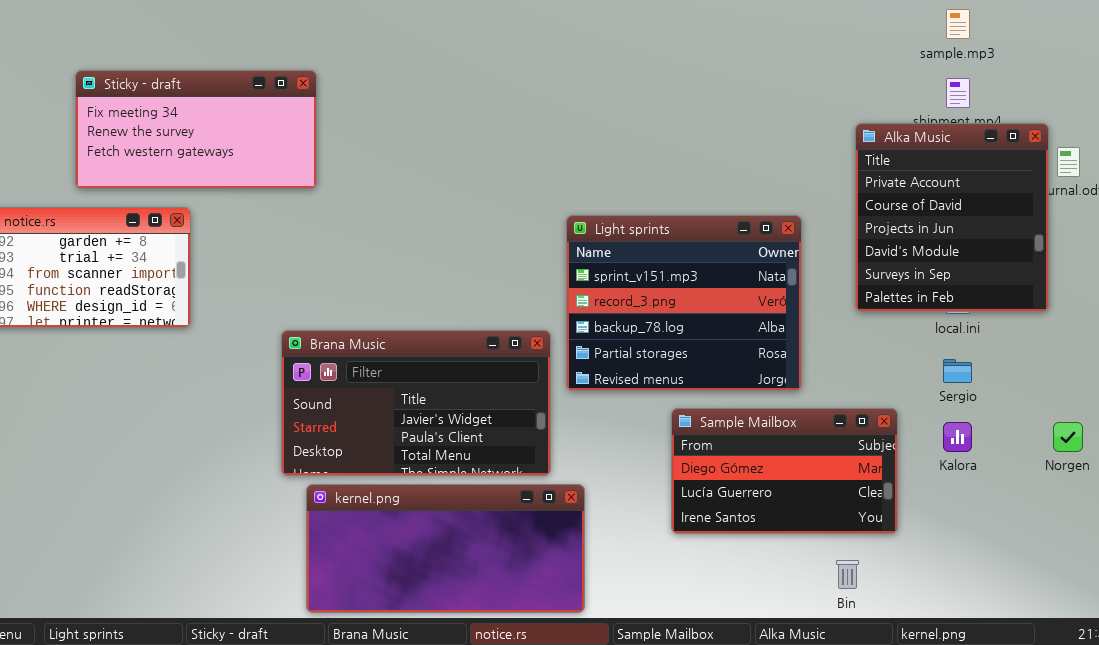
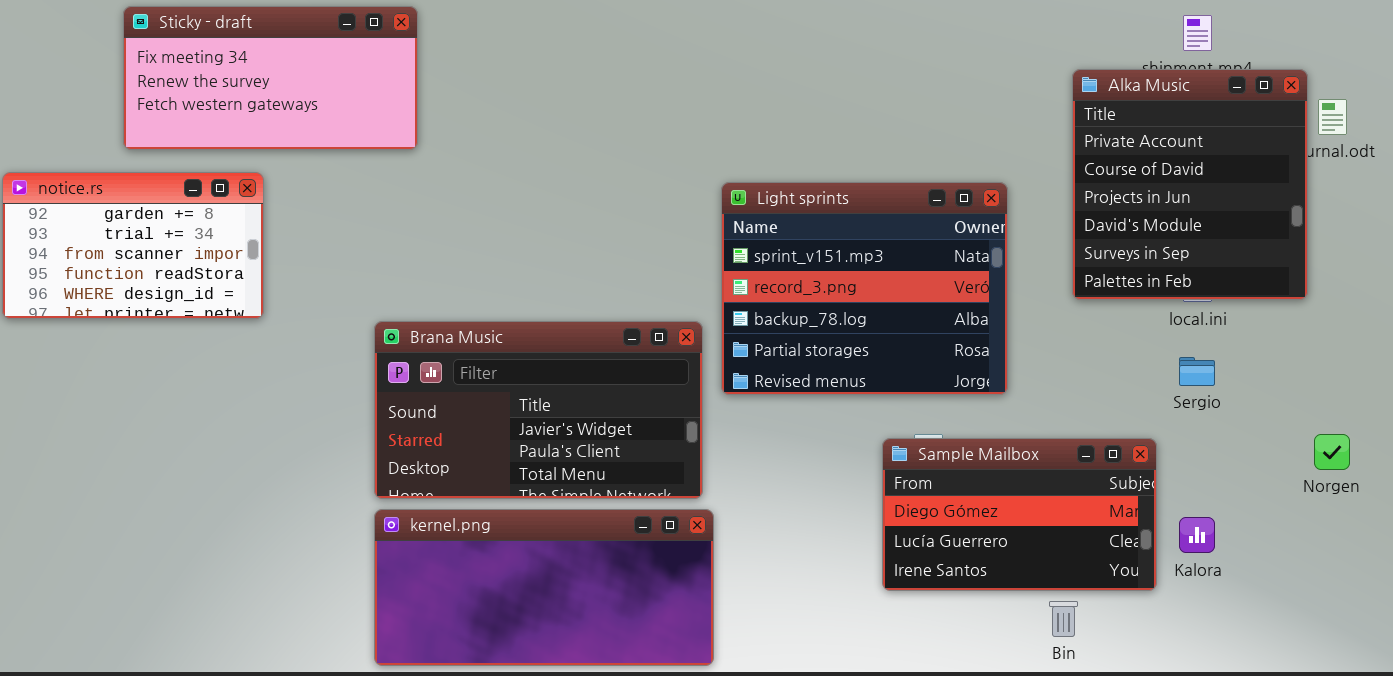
Sample Mailbox: [671,408,898,534] -> [882,438,1157,591], moved
Kalora: [943,422,972,452] -> [1179,517,1215,553], moved
kernel.png: [306,484,585,613] -> [374,509,714,666], moved

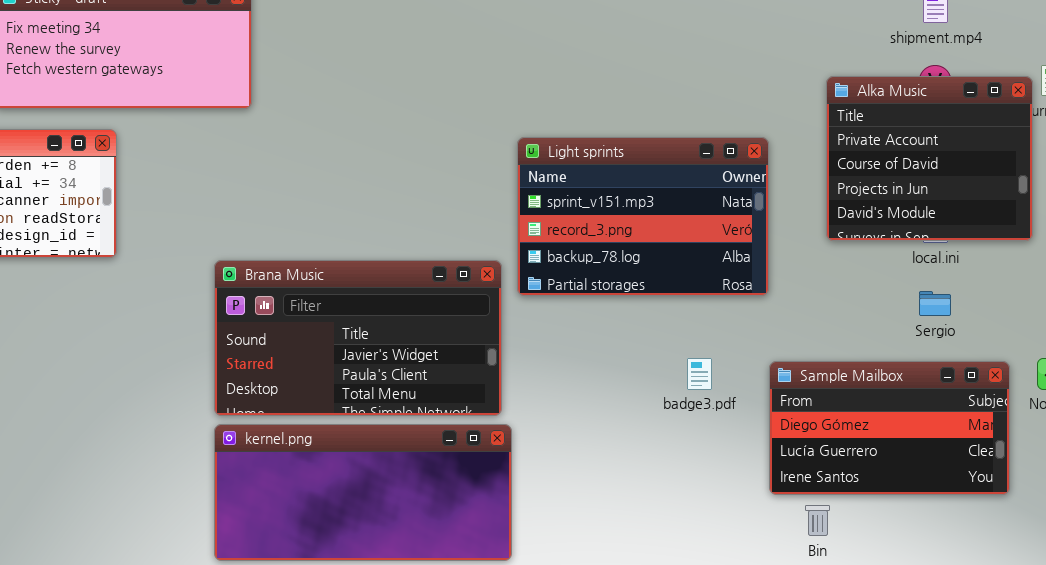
Alka Music: [1072,69,1308,300] -> [826,76,1033,241], resized
Light sprints: [721,182,1008,395] -> [517,137,769,296], resized
Sample Mailbox: [882,438,1157,591] -> [769,361,1010,495], moved

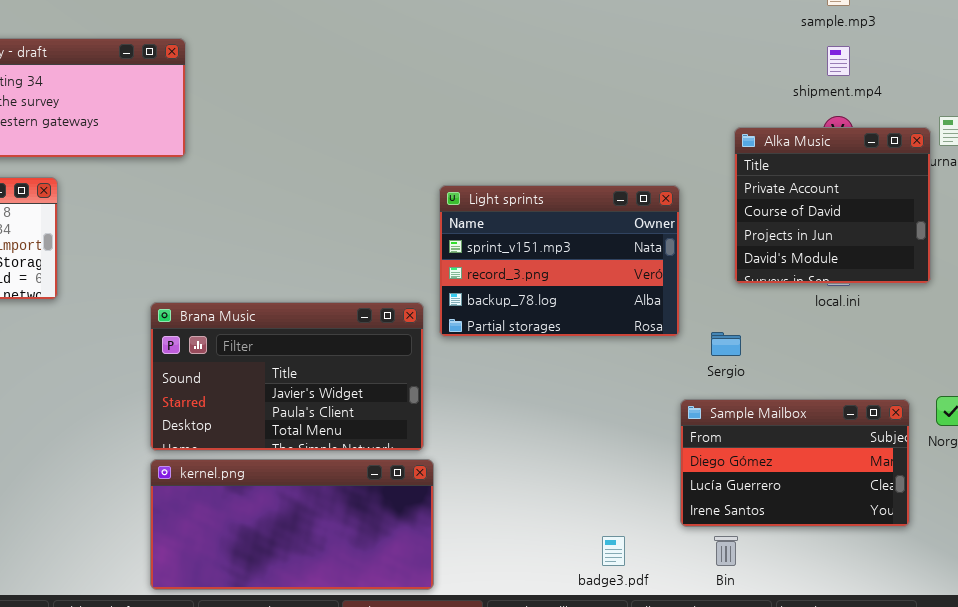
Sergio: [919,291,951,316] -> [711,332,741,356], moved
badge3.pdf: [687,358,712,390] -> [602,536,625,566], moved

